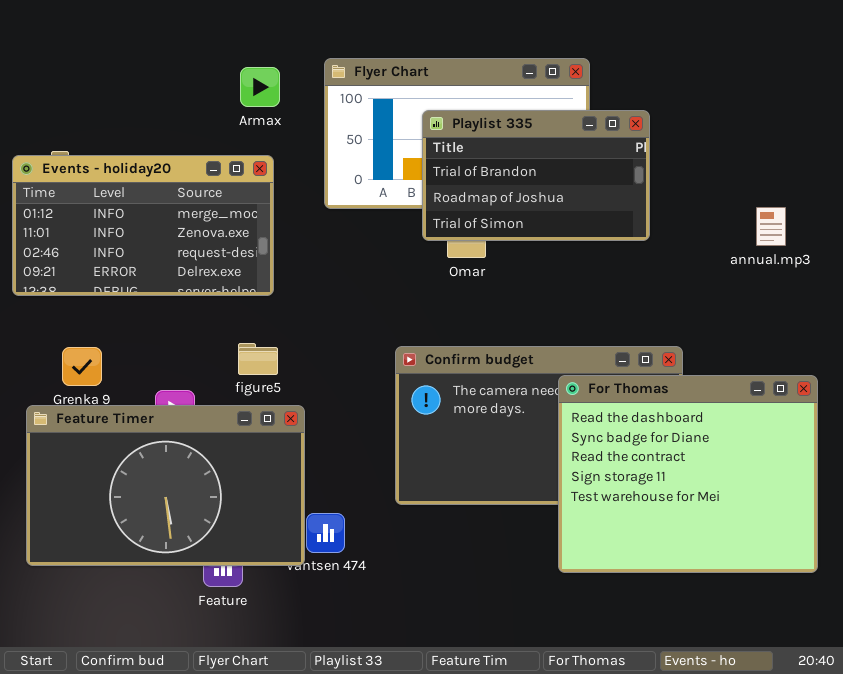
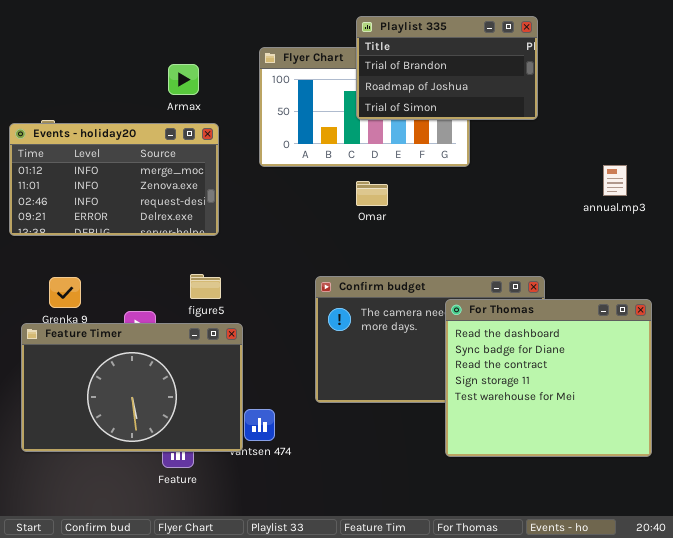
Armax: [240,67,280,107] -> [168,64,199,95], moved
Playlist 335: [422,110,650,241] -> [356,16,538,120], moved

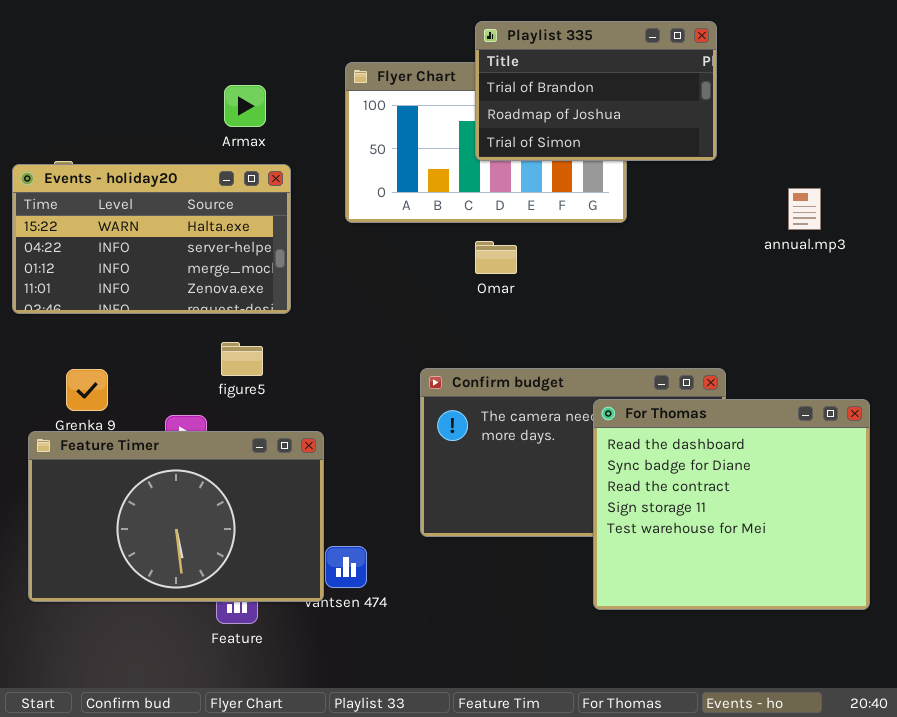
Events - holiday20: [9,123,219,236] -> [12,164,291,314], scrolled up 2 rows
annual.mp3: [603,165,627,196] -> [788,188,821,230], moved
figure5: [190,274,221,299] -> [221,342,263,376], moved

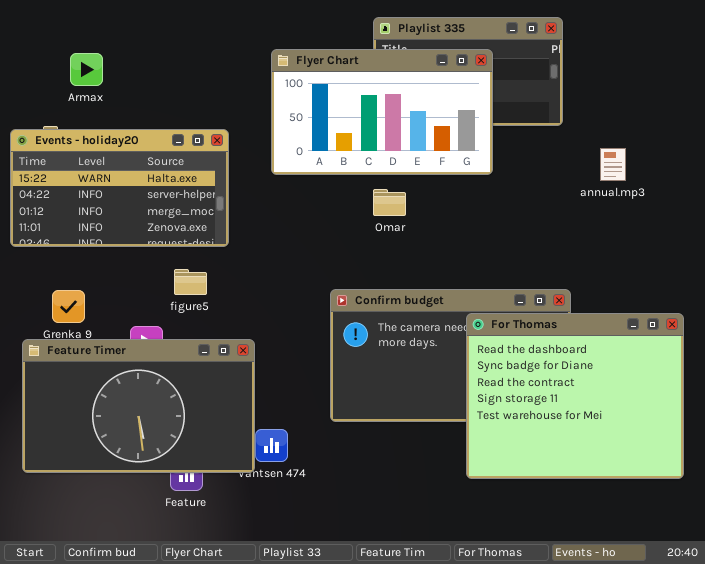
Flyer Chart: [345,62,627,223] -> [271,49,493,175], raised
Armax: [224,85,266,127] -> [70,53,103,86], moved
annual.mp3: [788,188,821,230] -> [600,148,626,181], moved

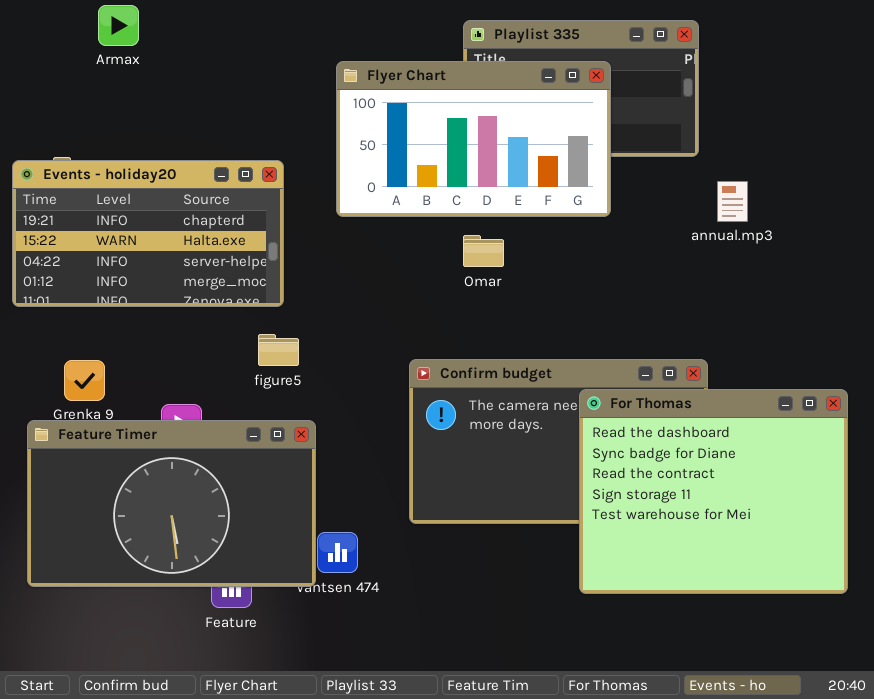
Armax: [70,53,103,86] -> [98,5,139,46], moved
Events - holiday20: [10,129,229,247] -> [12,160,284,307], scrolled up 1 row
annual.mp3: [600,148,626,181] -> [717,181,748,222], moved
figure5: [174,269,207,295] -> [258,334,299,366], moved

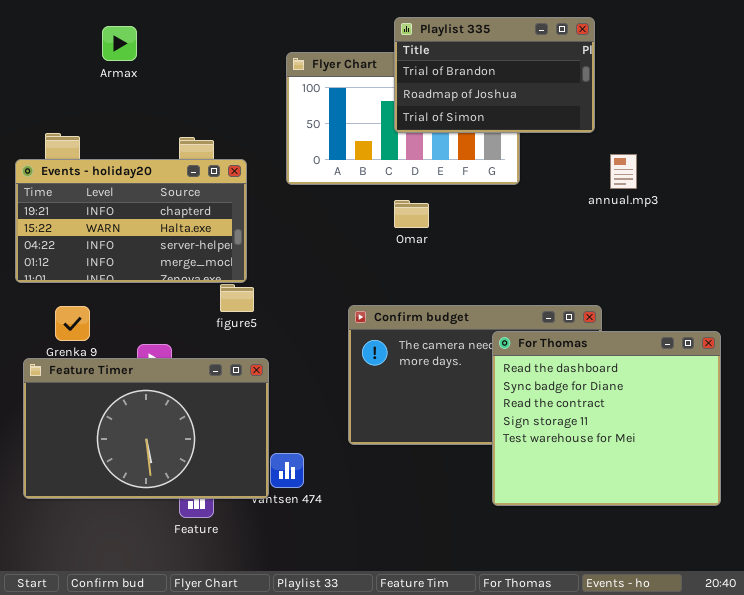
Armax: [98,5,139,46] -> [102,26,137,61], moved
Playlist 335: [463,20,699,157] -> [394,17,595,133], raised
Events - holiday20: [12,160,284,307] -> [15,159,247,283], moved

